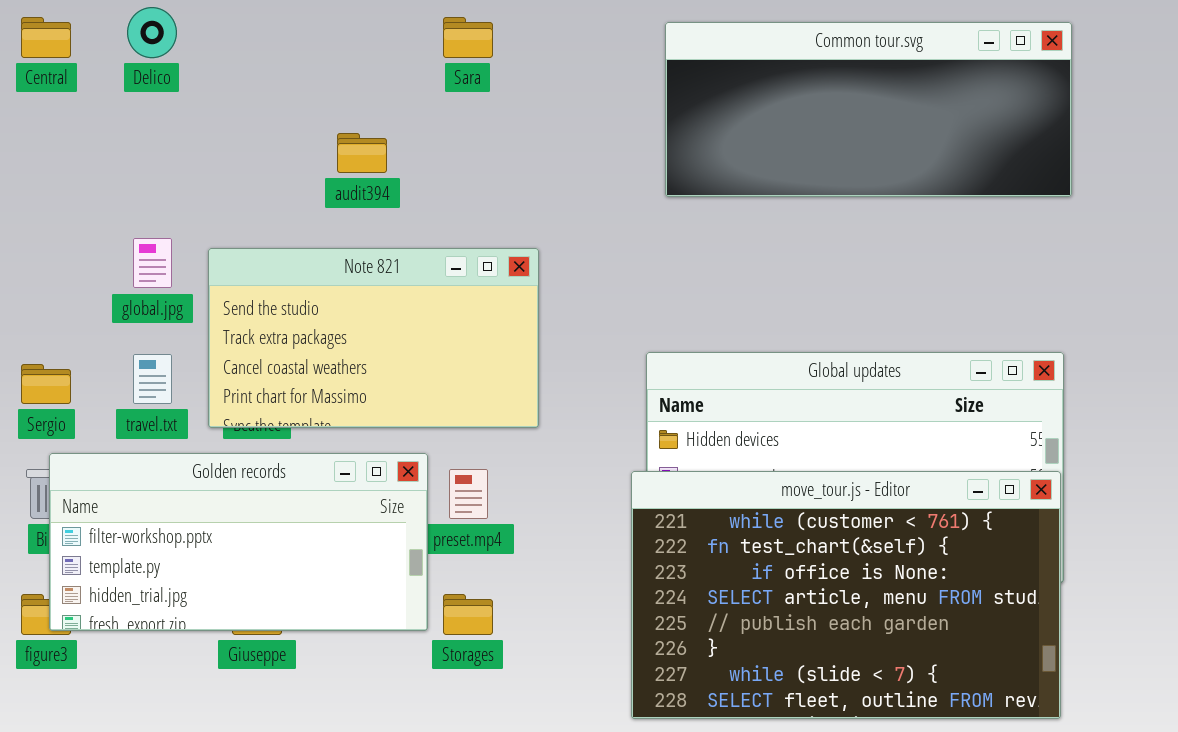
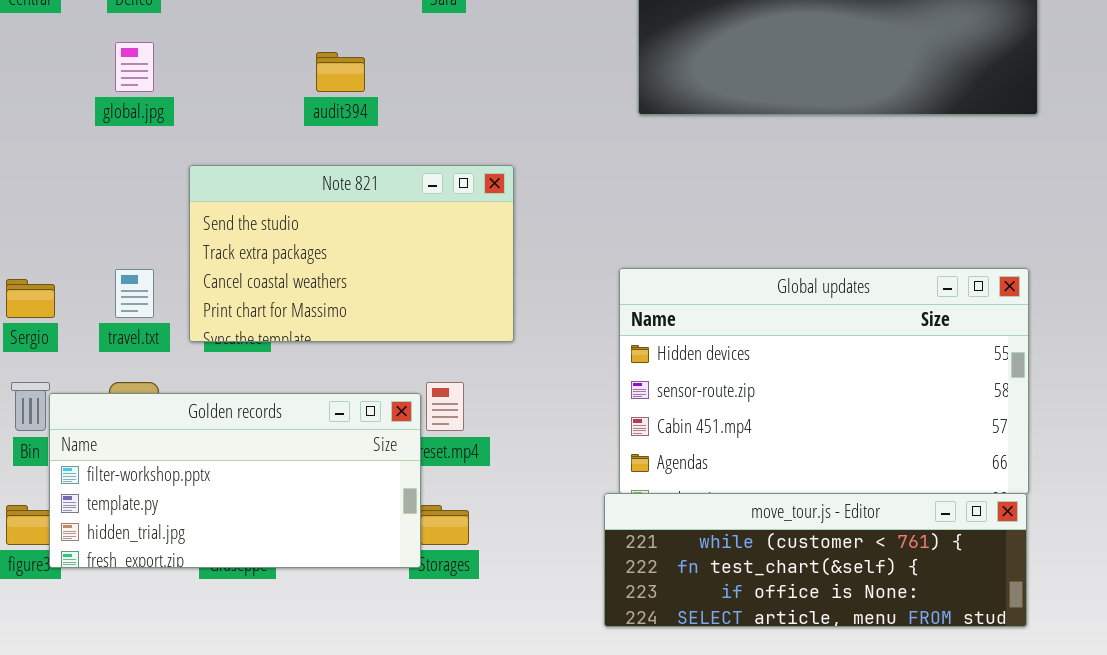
global.jpg: [133,238,172,288] -> [115,42,154,92], moved
Golden records: [49,453,428,631] -> [49,393,421,568], moved
move_tour.js - Editor: [631,471,1061,719] -> [604,493,1027,627], resized

